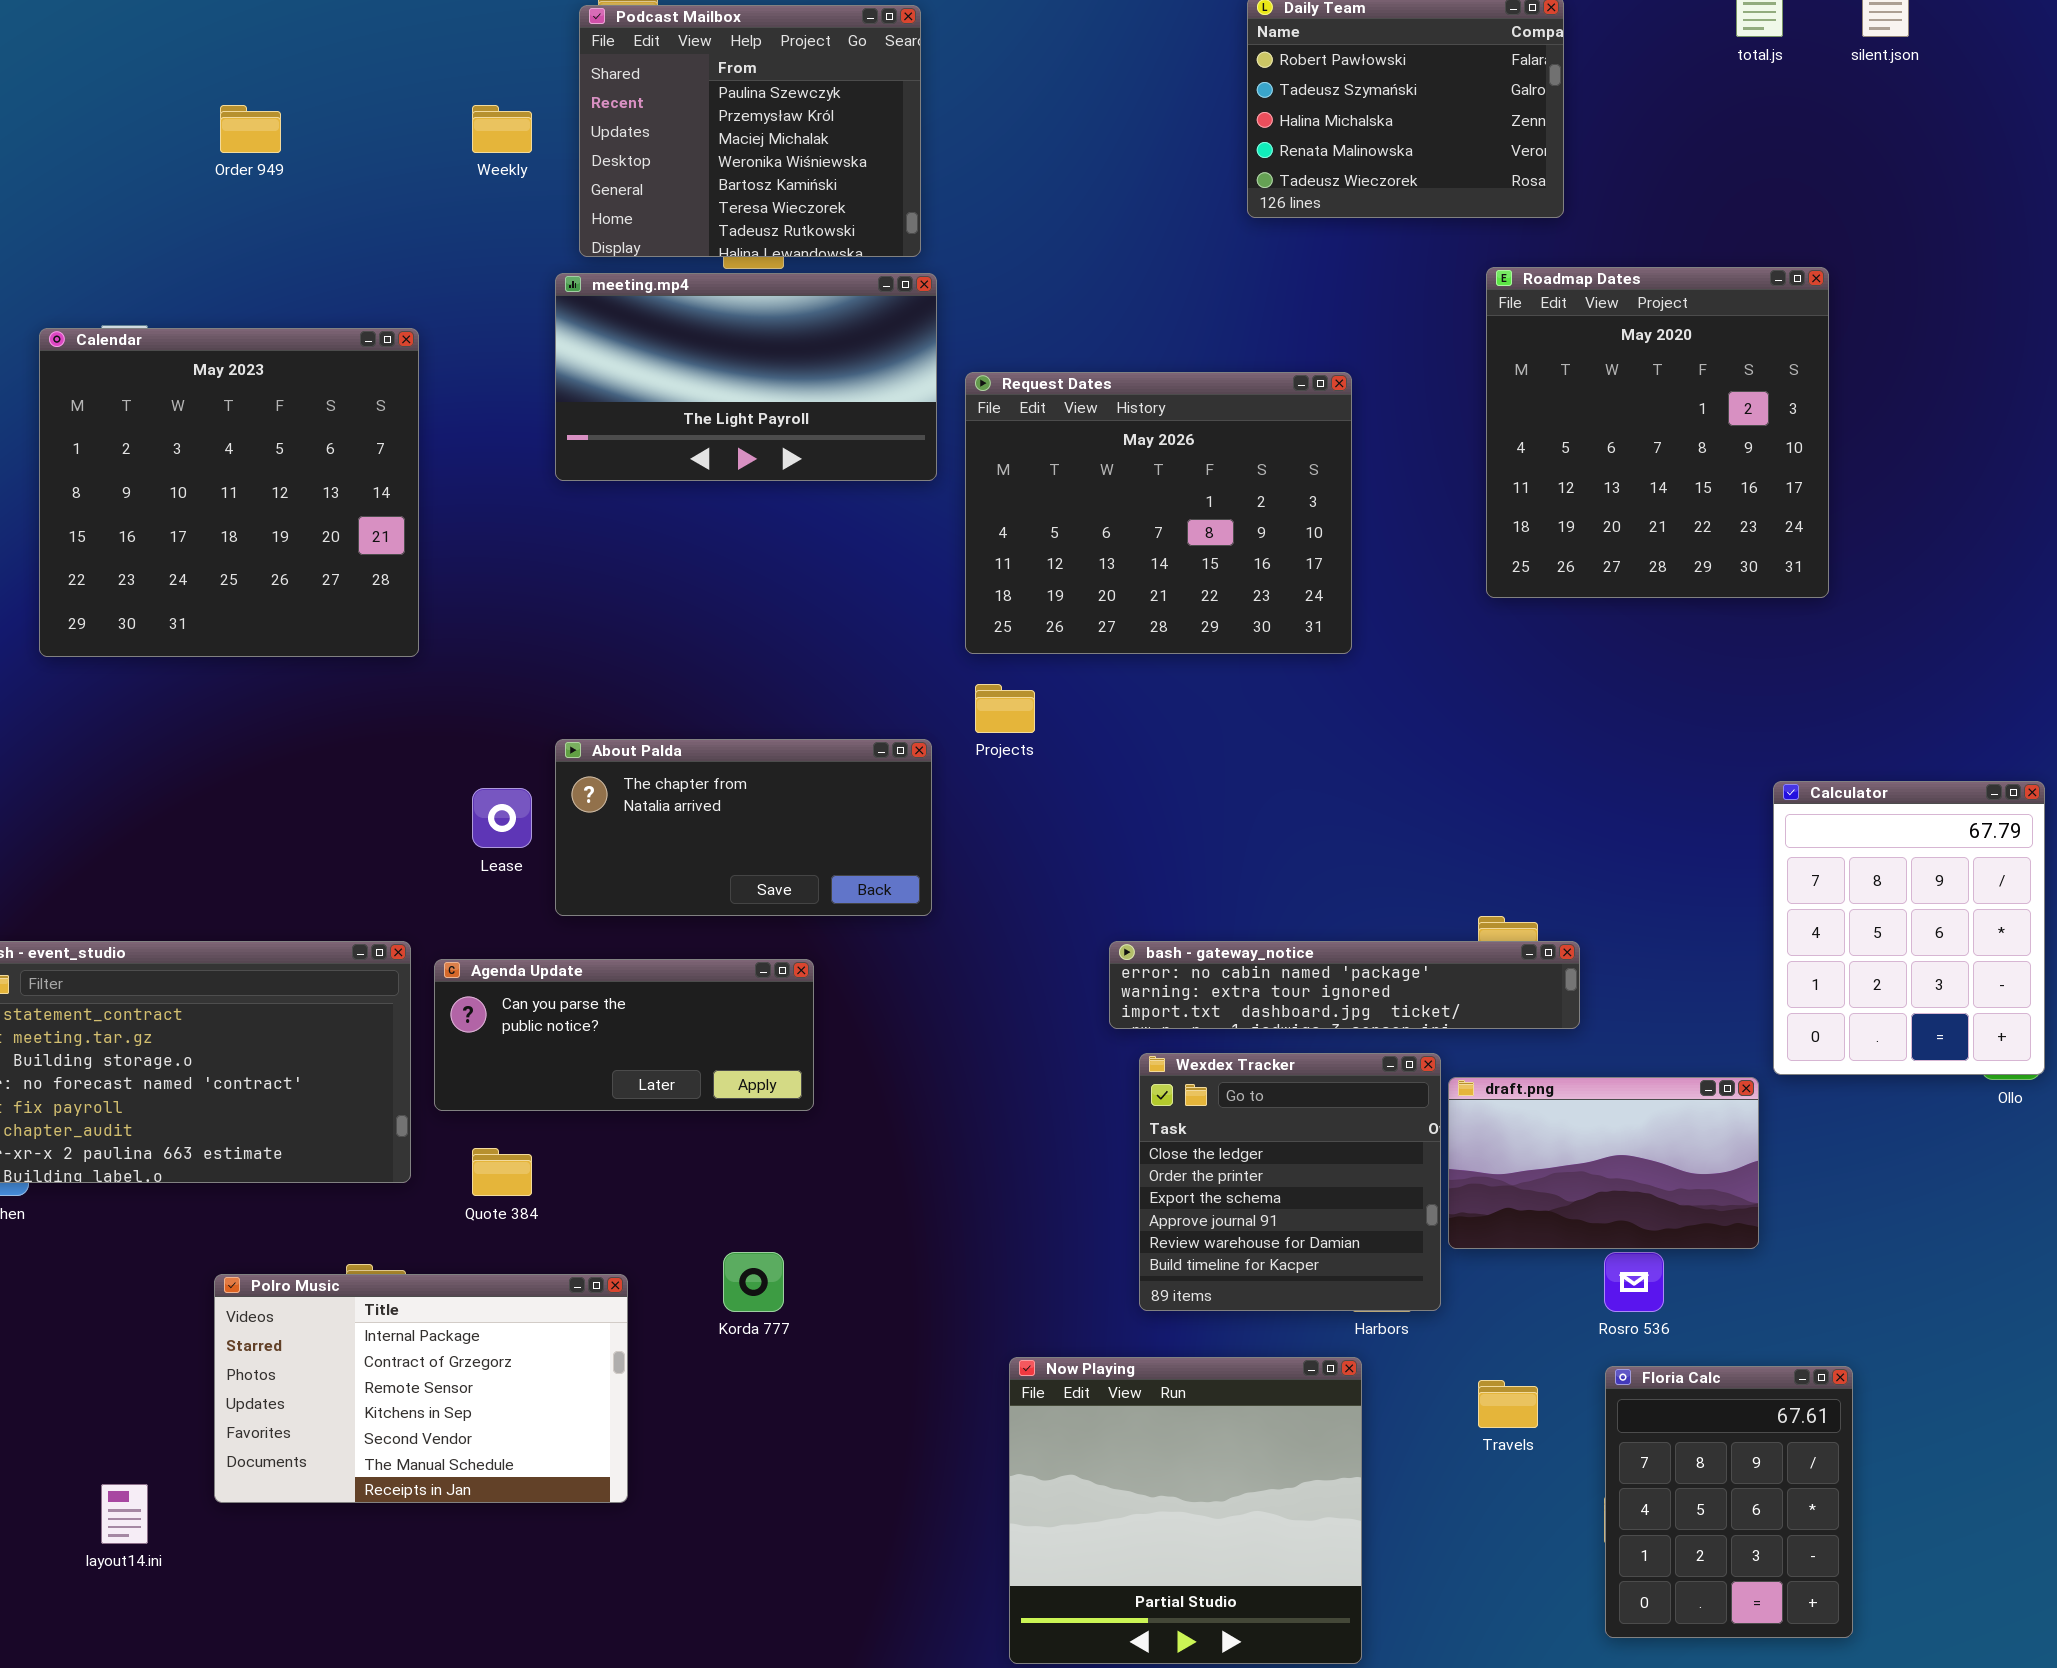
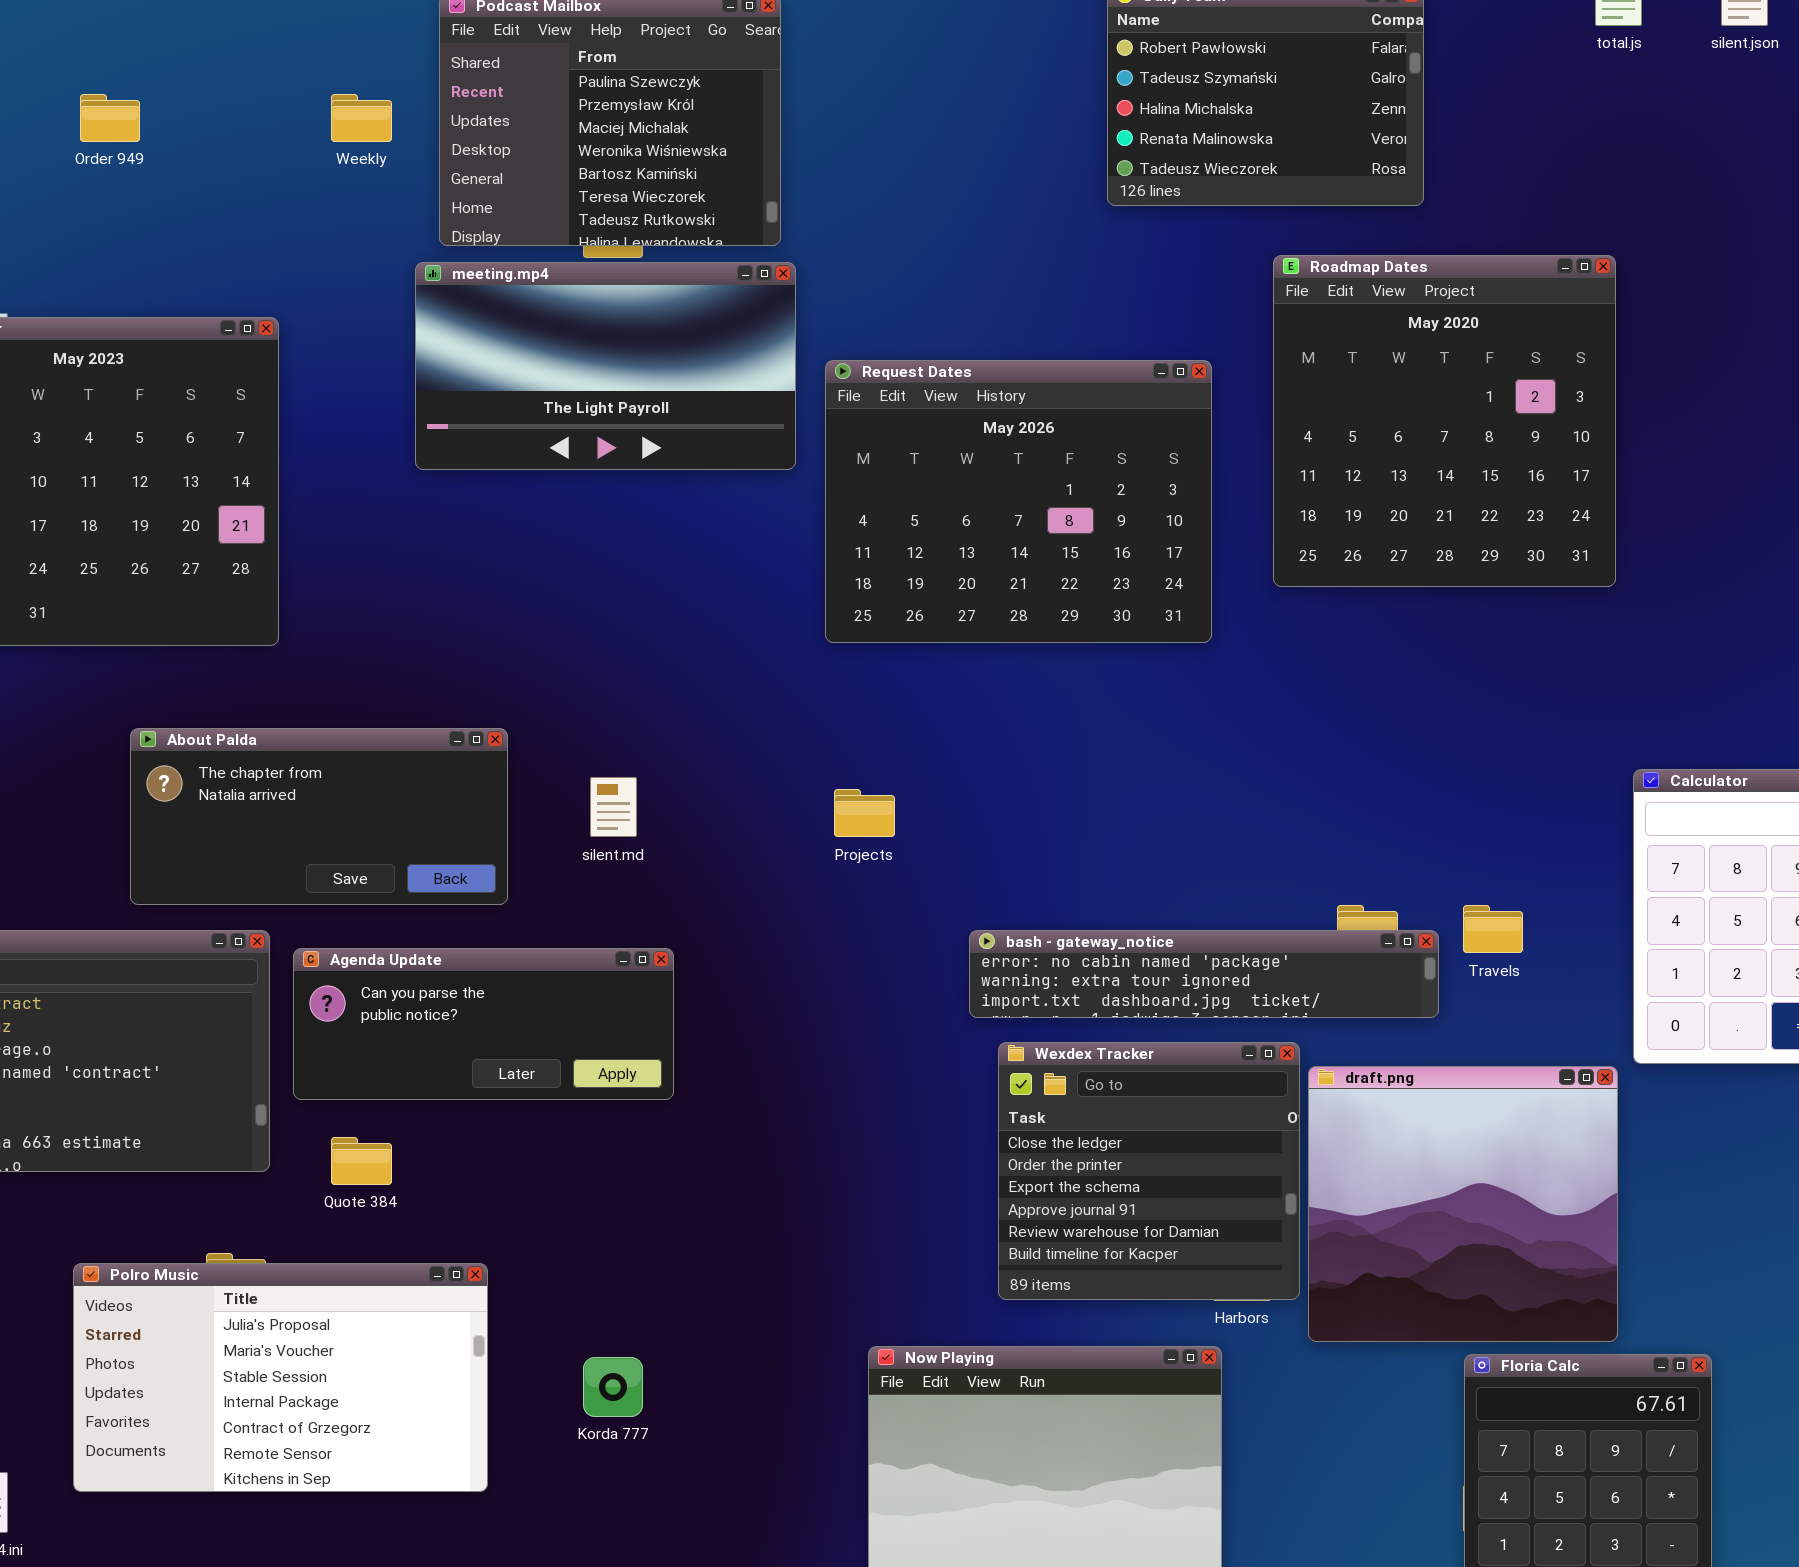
Roadmap Dates: [1486,267,1829,598] -> [1273,255,1616,587], moved
Projects: [975,684,1035,733] -> [834,789,895,837], moved
About Palda: [555,739,932,916] -> [130,728,508,905], moved
draft.png: [1448,1077,1759,1249] -> [1308,1066,1618,1342], resized
Korda 777: [723,1252,784,1312] -> [583,1357,643,1417], moved
Polro Music: [214,1274,628,1503] -> [73,1263,488,1492], scrolled up 3 rows
Travels: [1478,1380,1538,1428] -> [1463,905,1523,953], moved

